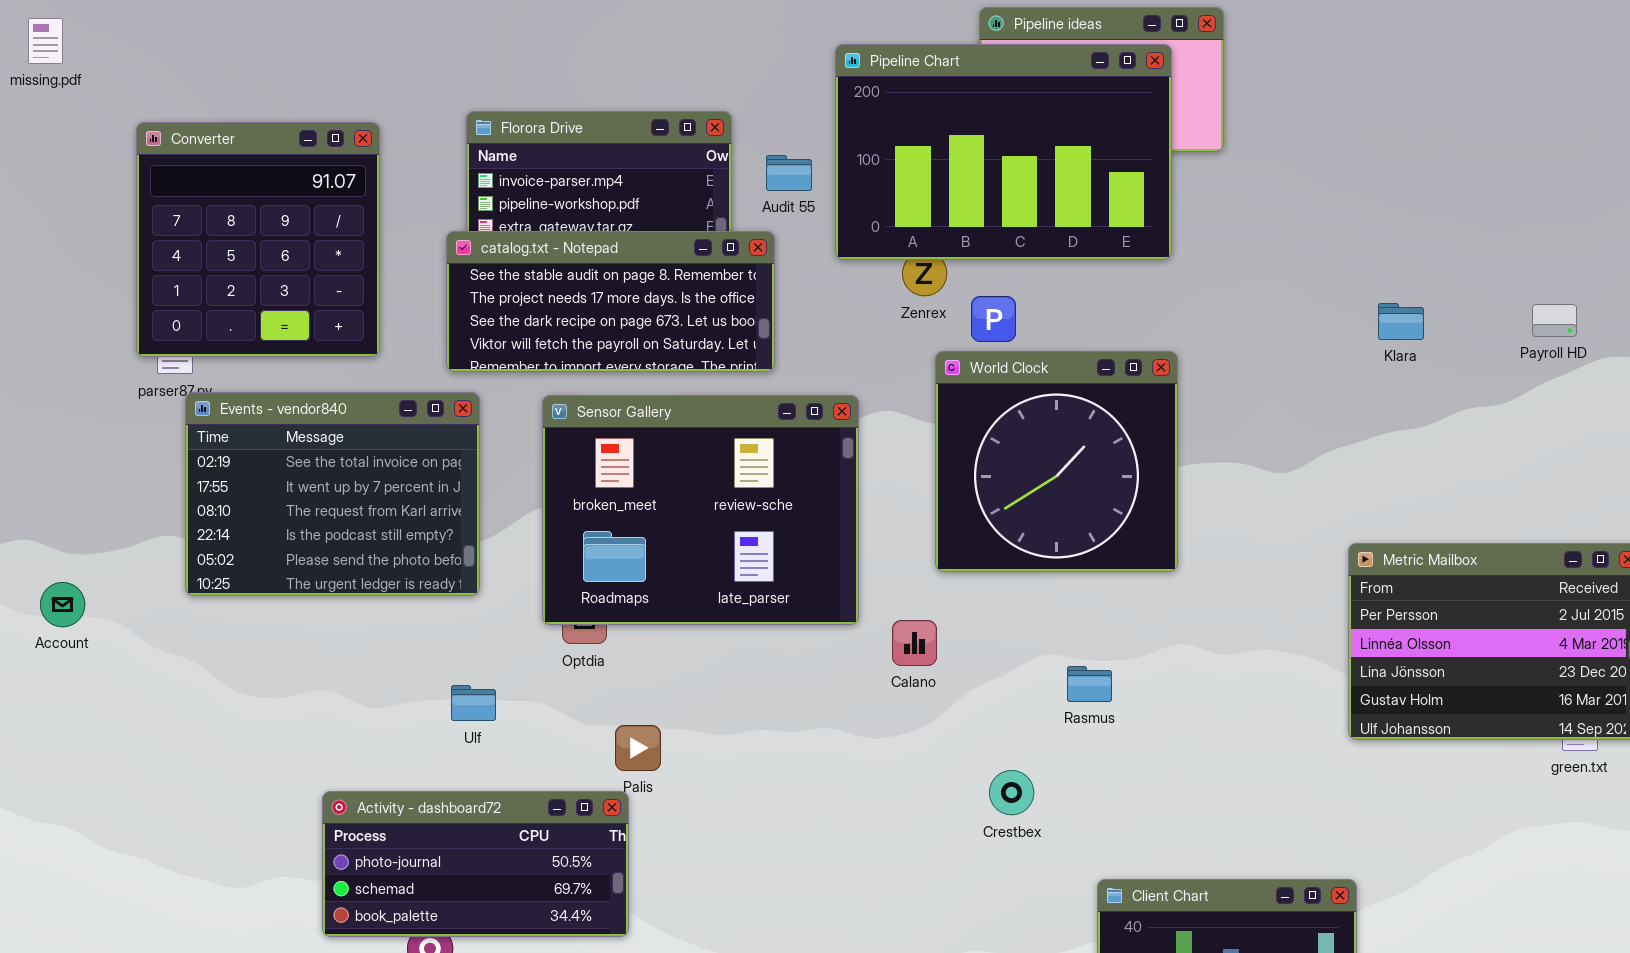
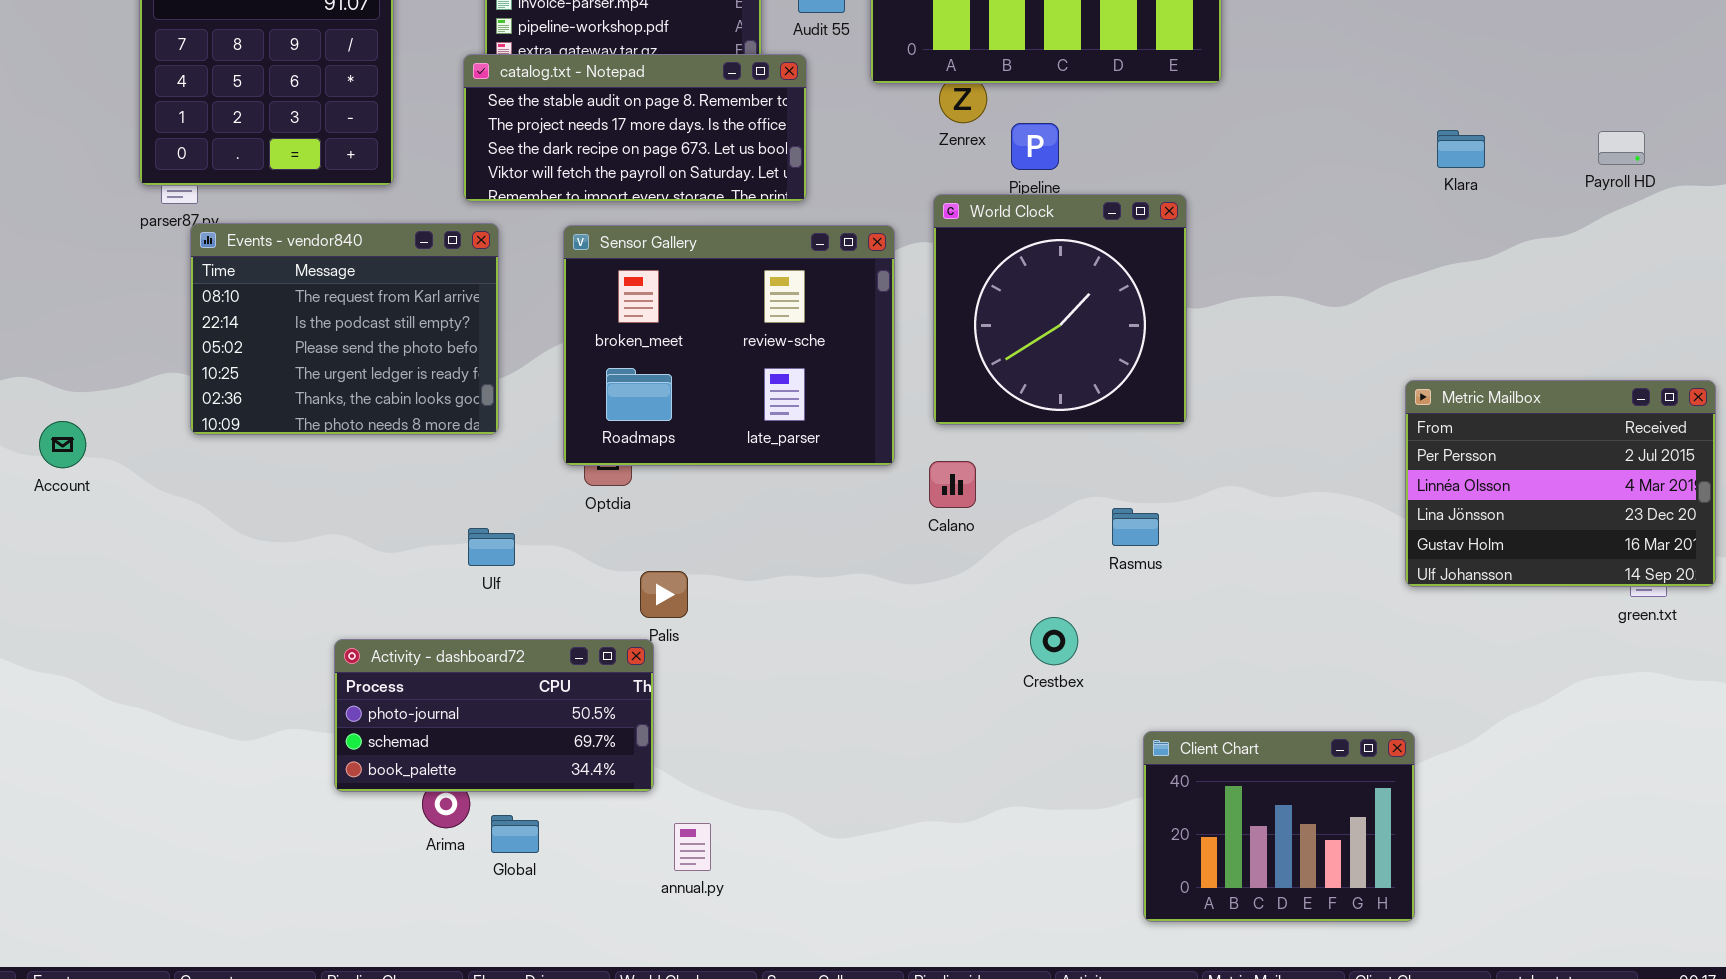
World Clock: [935,351,1178,572] -> [933,194,1187,425], moved
Events - vendor840: [185,392,480,596] -> [190,223,499,435], scrolled down 2 rows

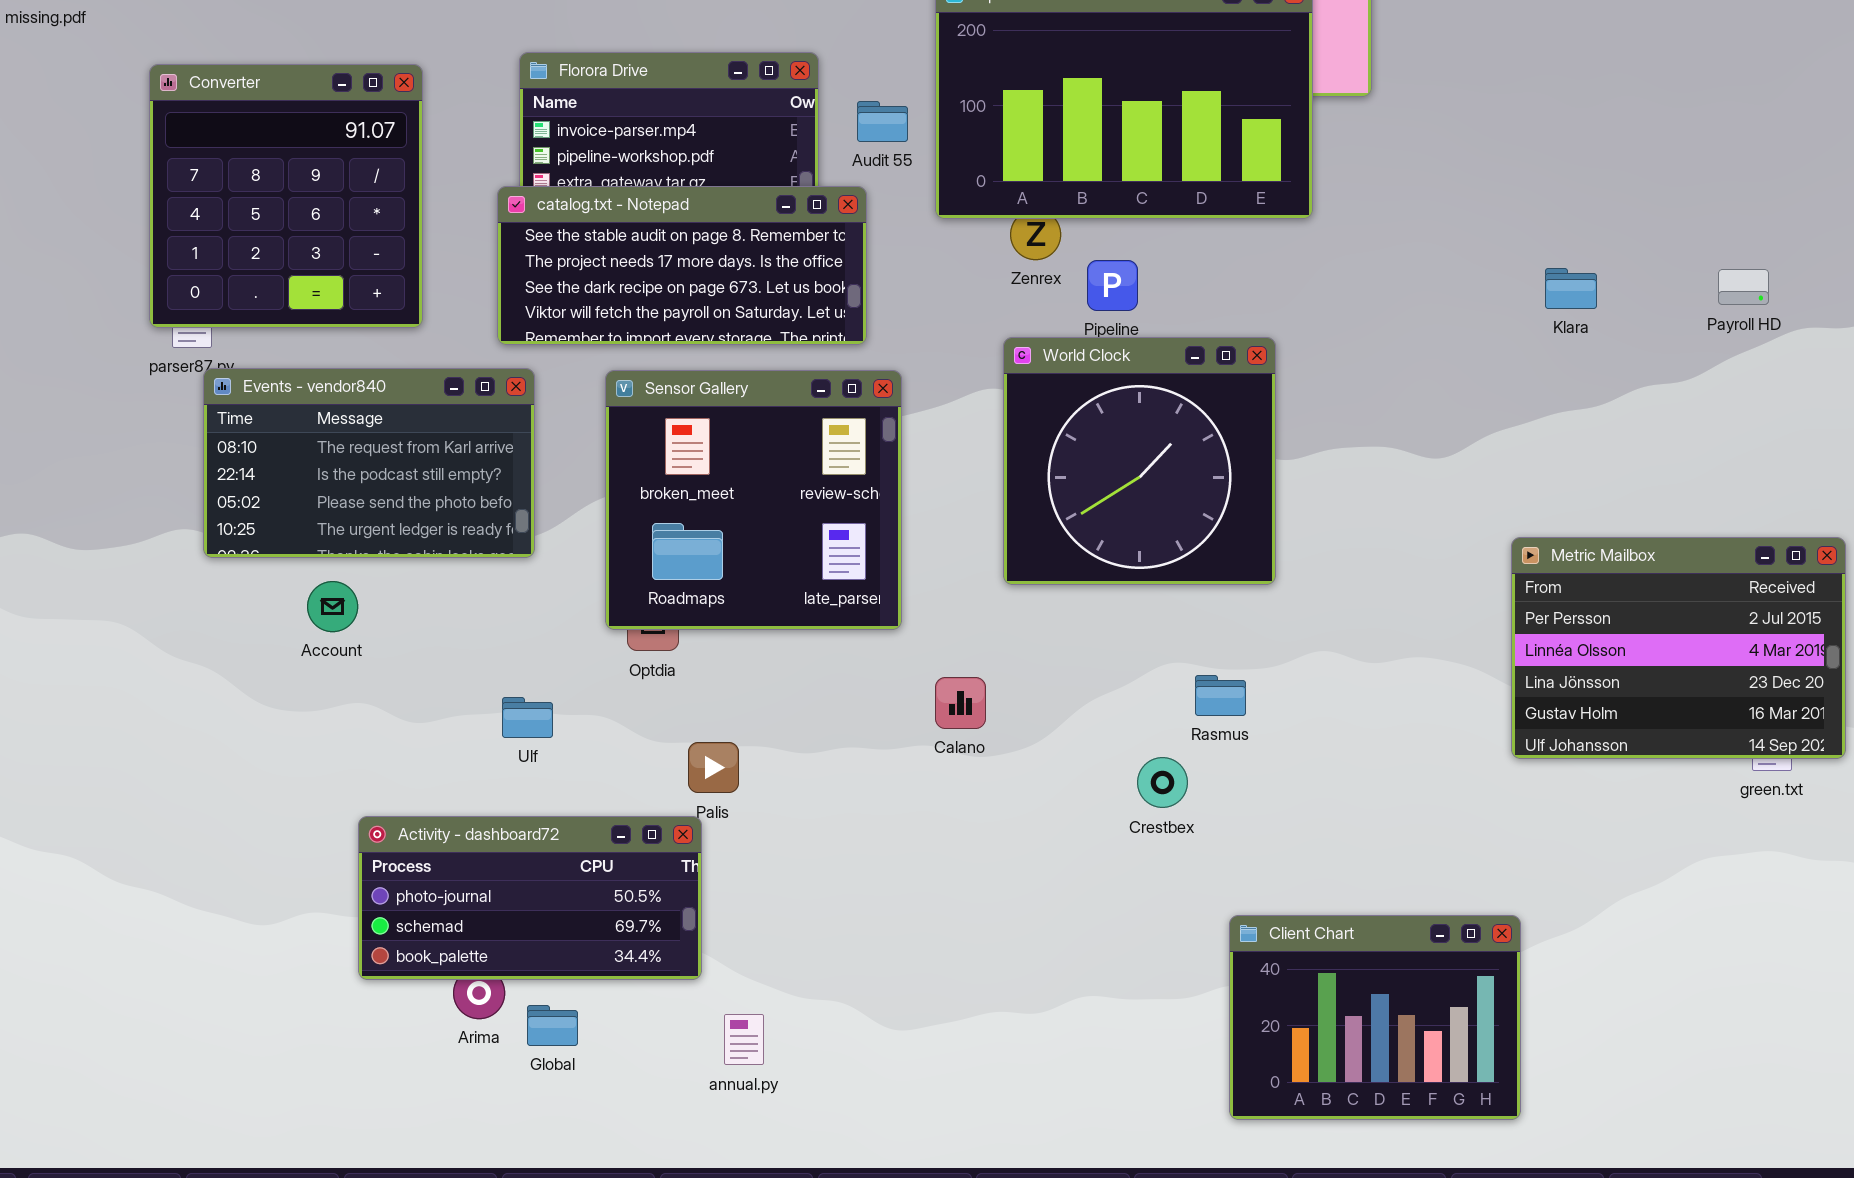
Events - vendor840: [190,223,499,435] -> [203,368,535,558], resized
Sensor Gallery: [563,225,895,466] -> [605,370,902,630], resized
Account: [39,421,86,468] -> [307,581,358,632], moved
Calano: [929,461,976,508] -> [935,677,986,729], moved
Crestbex: [1030,617,1078,665] -> [1137,757,1188,808], moved

